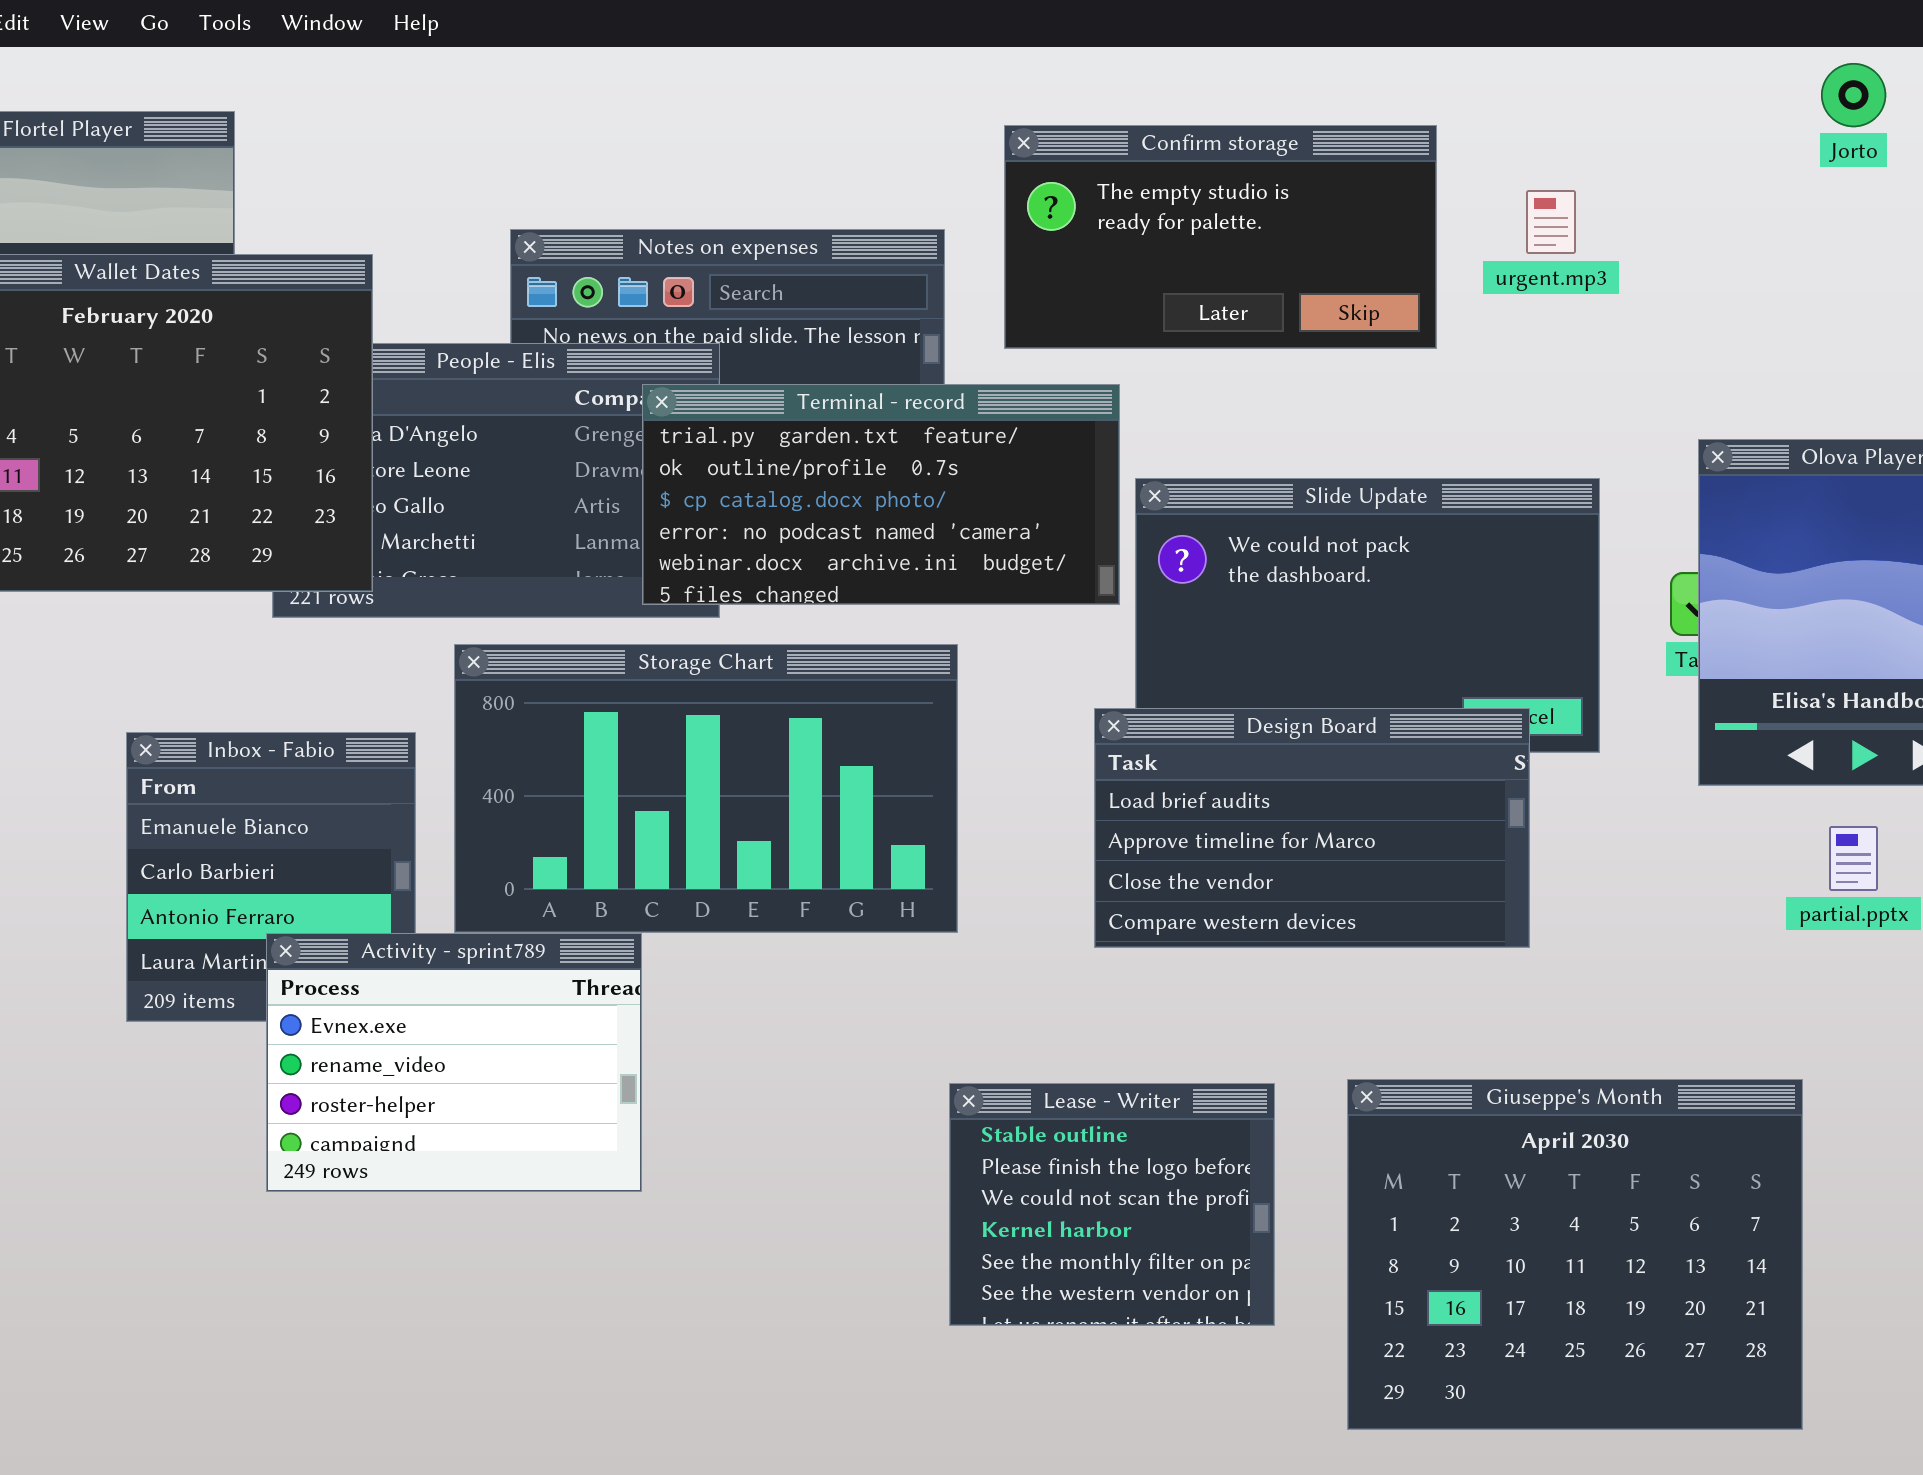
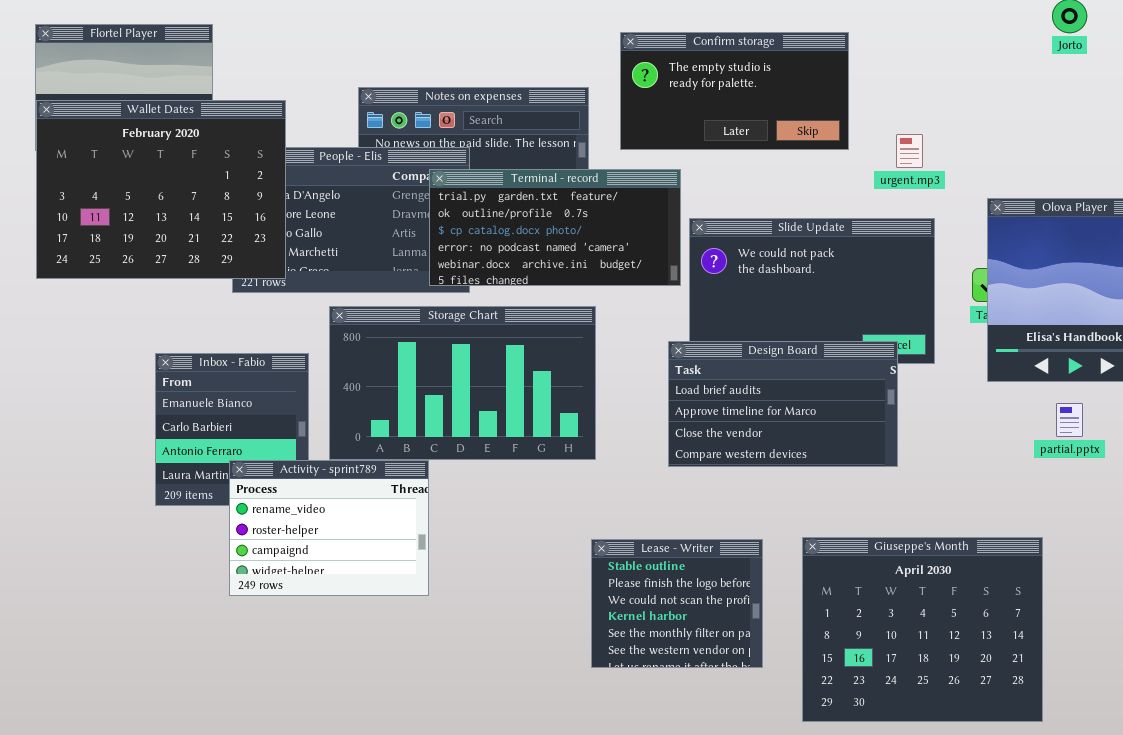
urgent.mp3: [1526,190,1576,254] -> [896,134,923,168], moved
Activity - sprint789: [266,933,642,1192] -> [229,460,429,596], scrolled down 1 row

